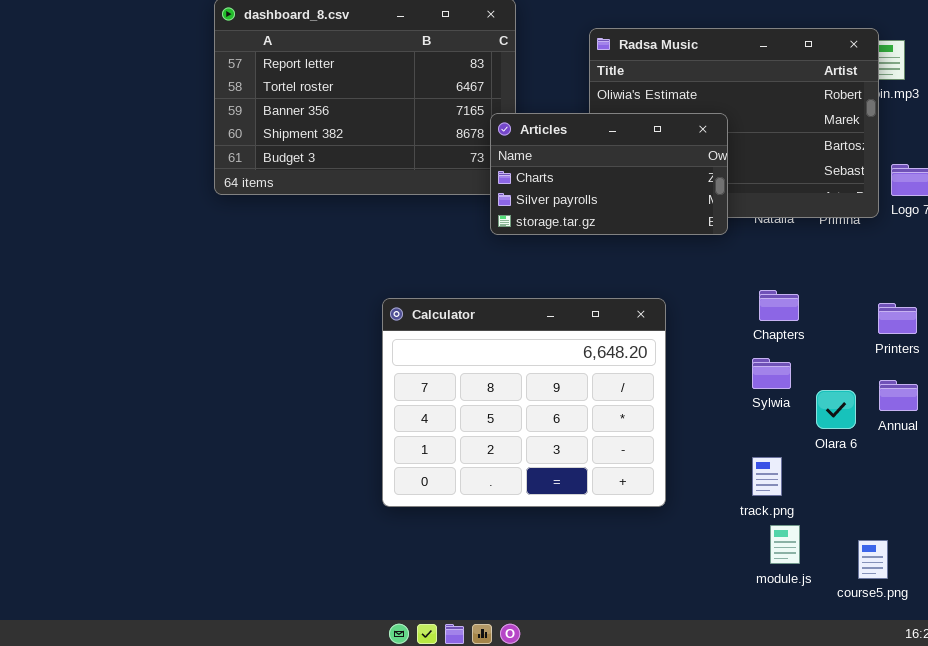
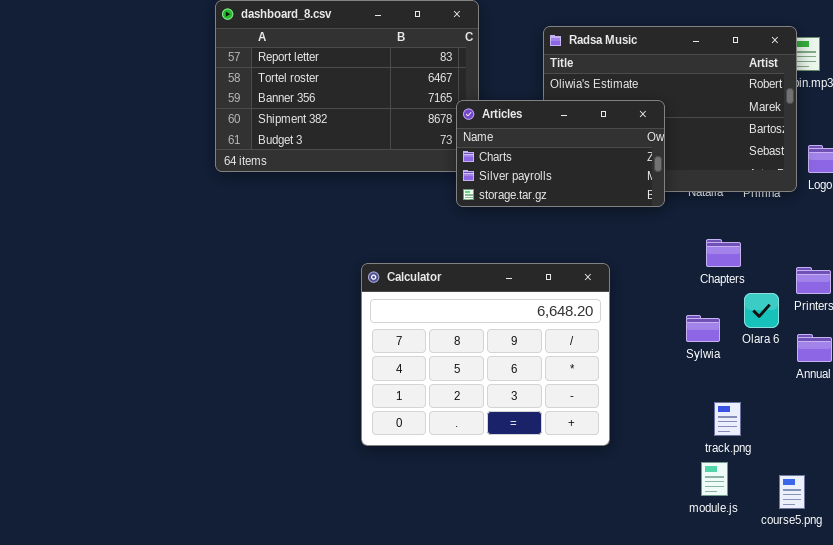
Chapters: [759,290,799,321] -> [706,239,741,267], moved
Olara 6: [816,390,856,429] -> [744,293,779,328], moved
track.png: [752,457,782,496] -> [714,402,741,436], moved

